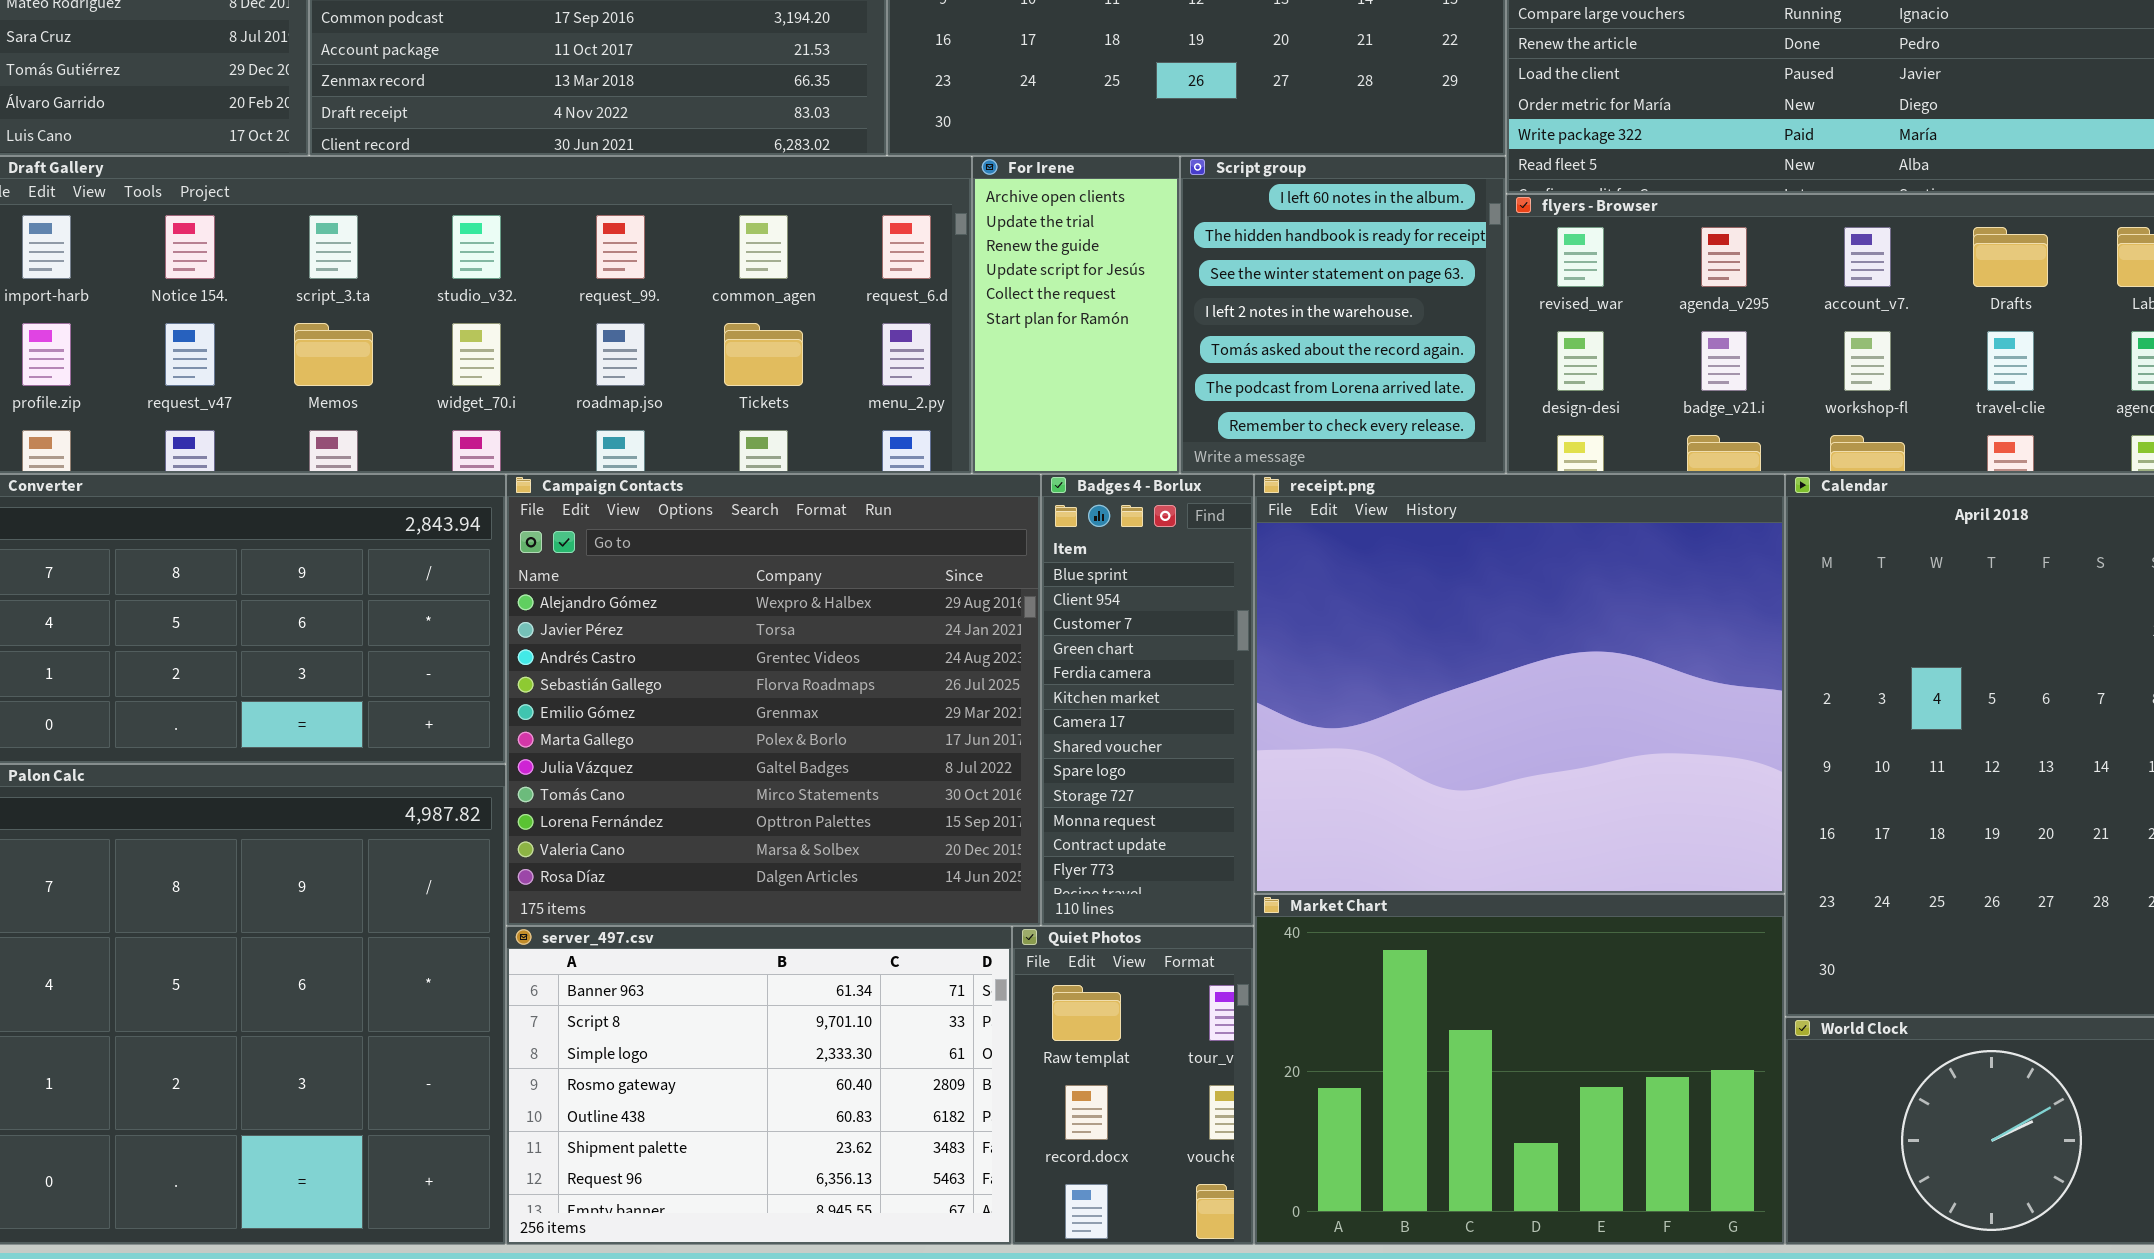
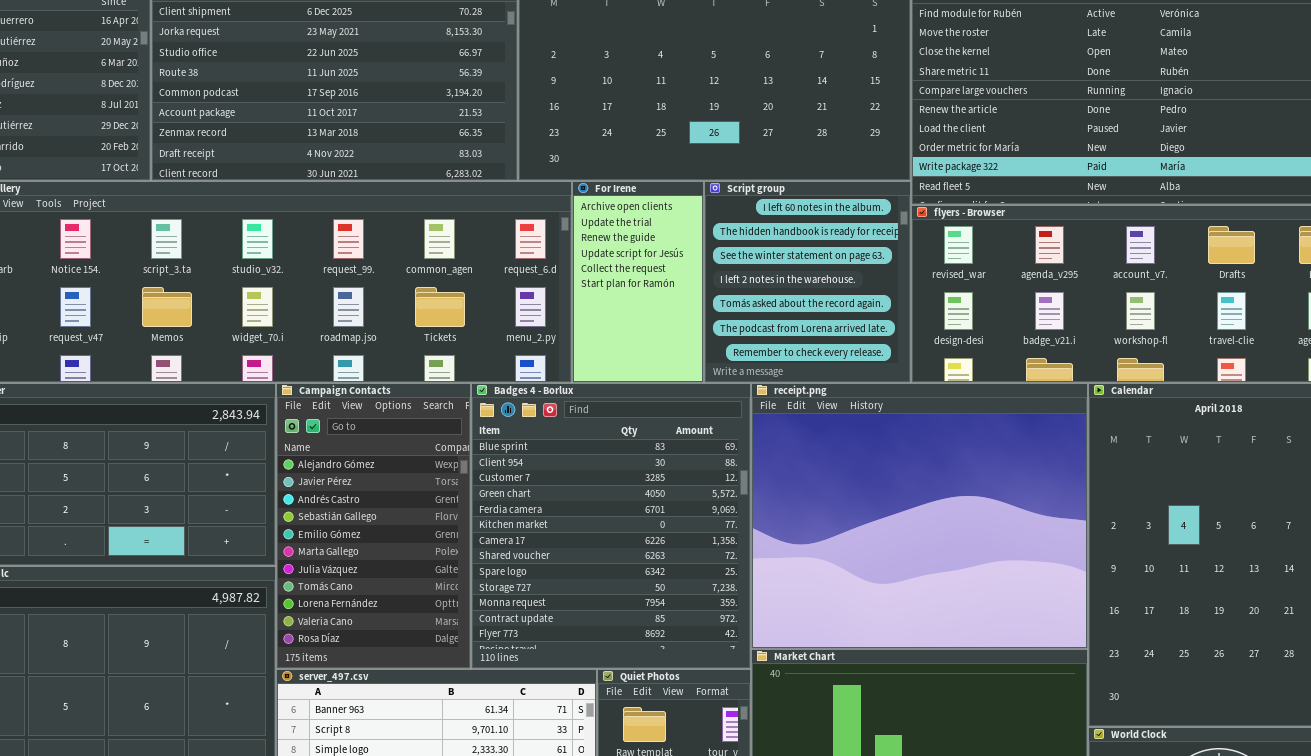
Campaign Contacts: [506,474,1041,926] -> [276,383,471,669], resized
Badges 4 - Borlux: [1041,474,1254,926] -> [471,383,751,669], resized

